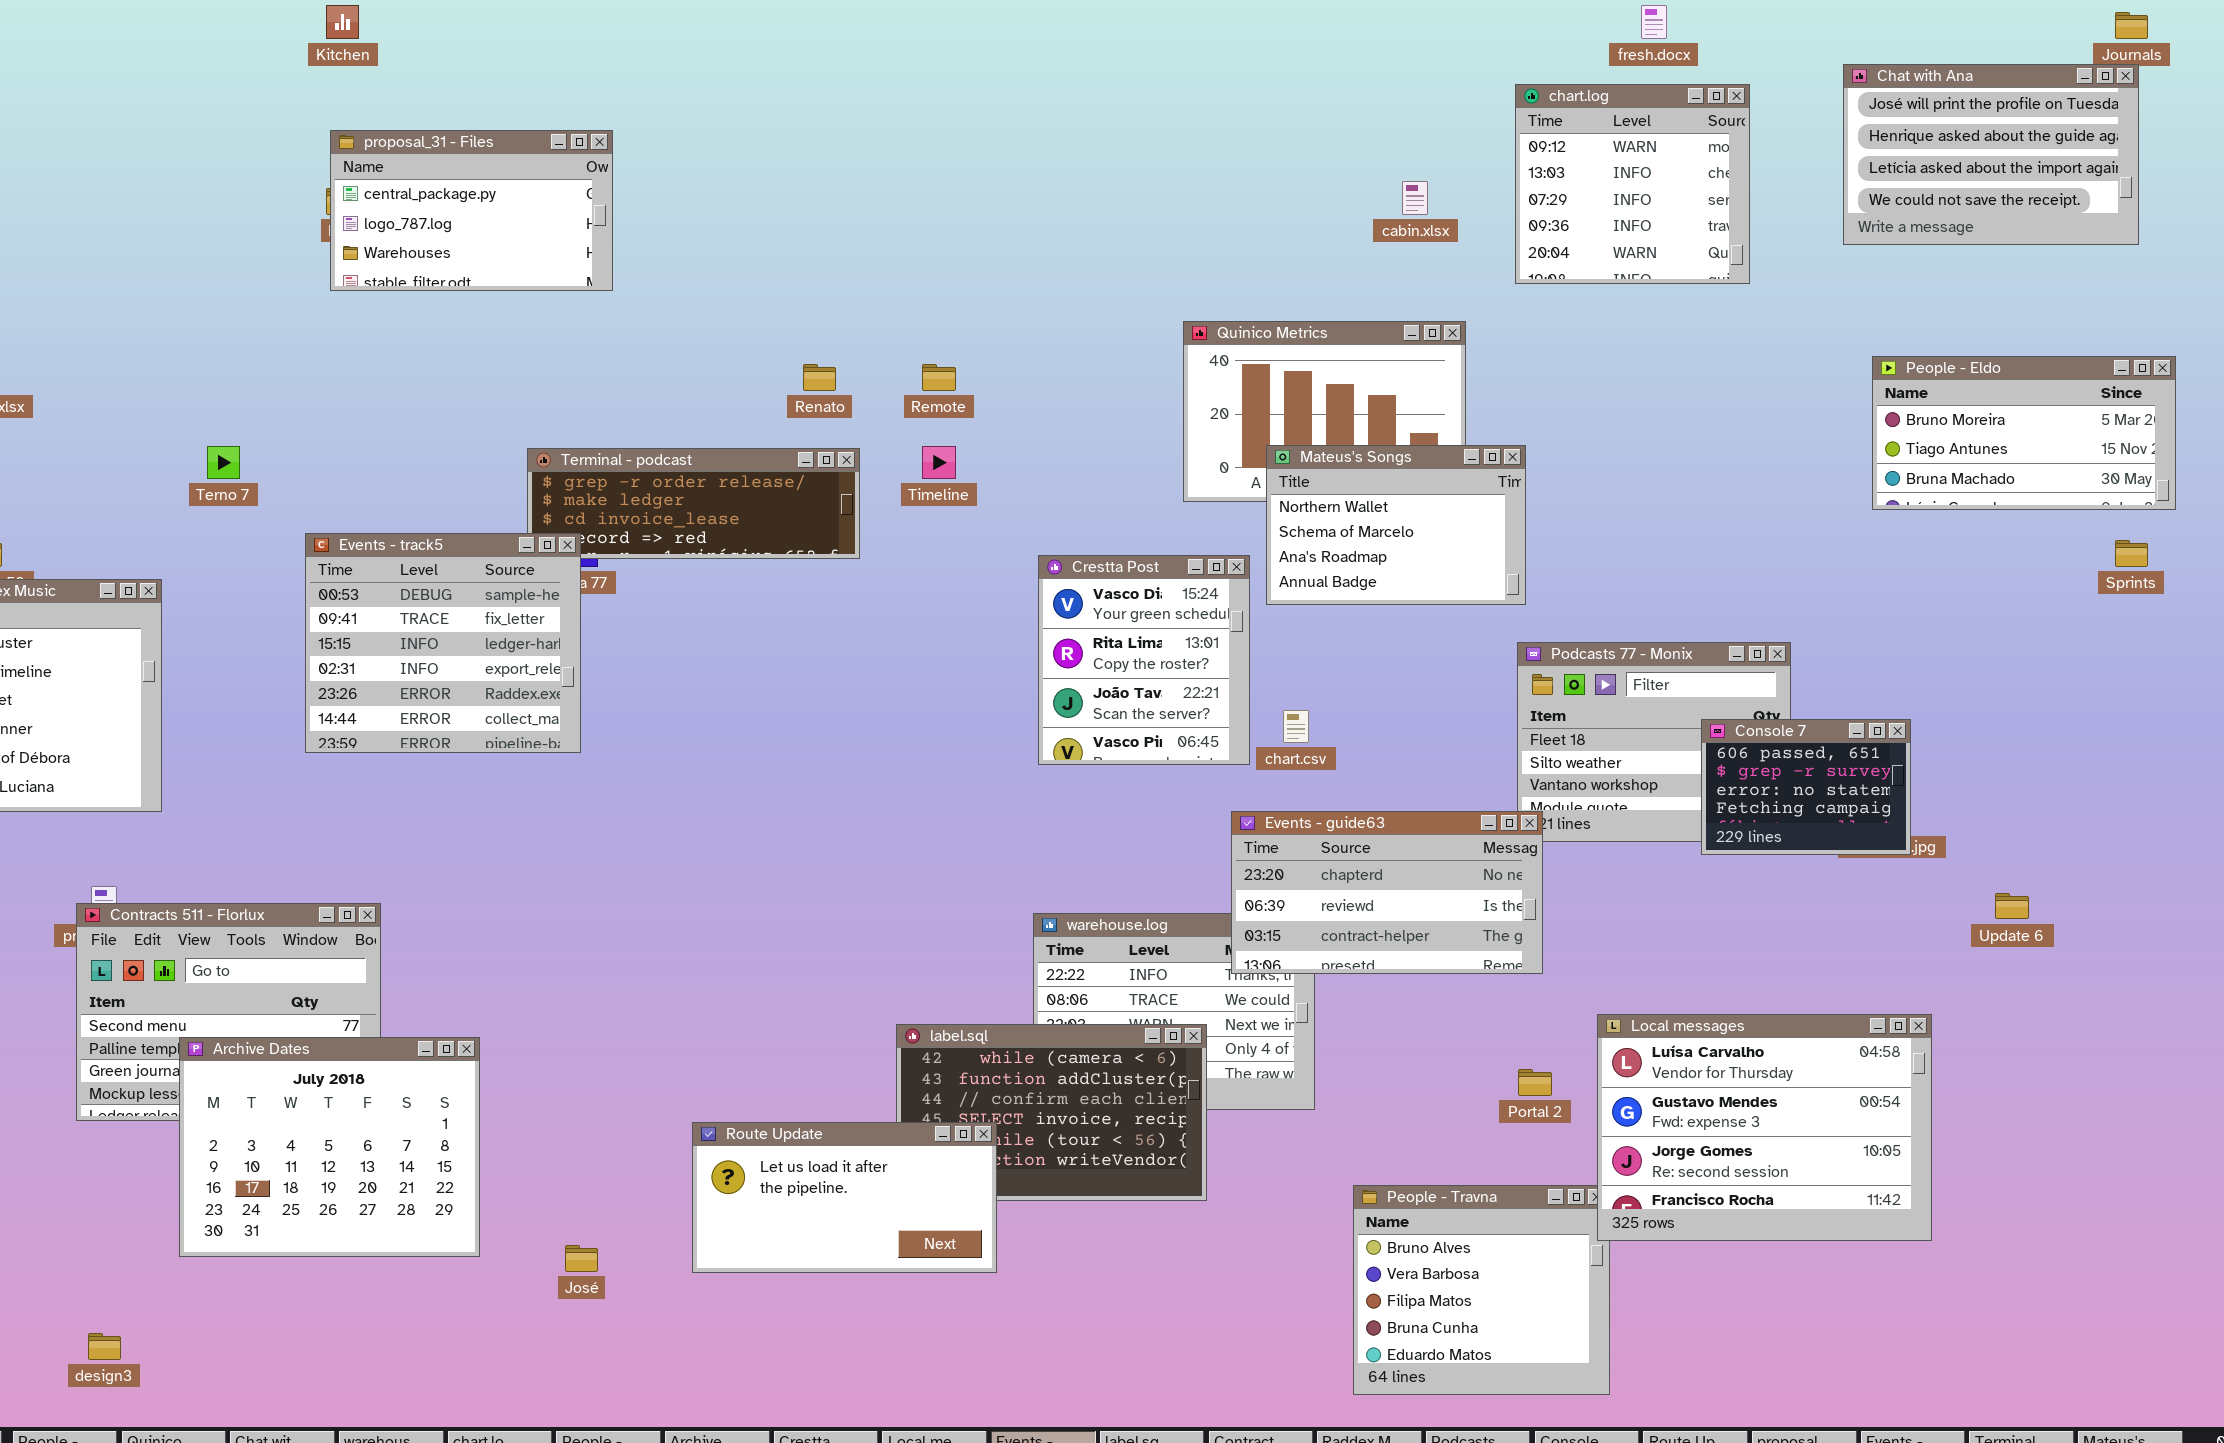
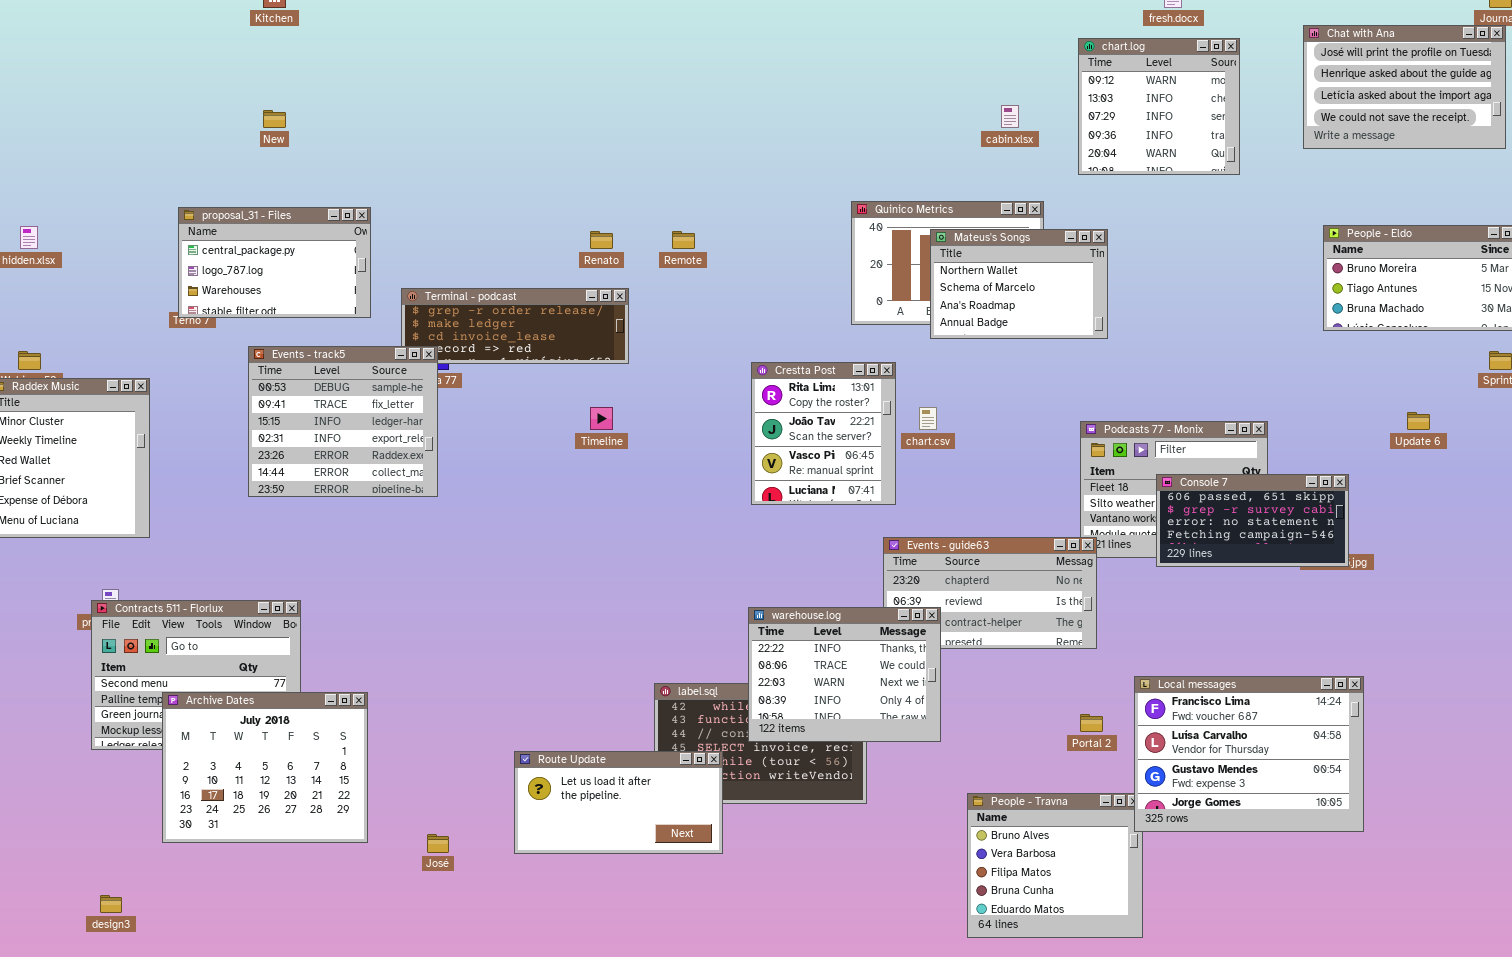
proposal_31 - Files: [330,130,613,291] -> [178,207,371,318], moved
Mateus's Songs: [1266,445,1526,605] -> [930,229,1108,339], moved
Timeline: [922,446,956,479] -> [590,407,613,430], moved
Crestta Post: [1038,555,1250,765] -> [751,362,896,505], scrolled down 1 row
chart.csv: [1283,710,1309,743] -> [919,407,937,430], moved
Console 7: [1701,719,1911,855] -> [1156,474,1349,567], resized
Update 6: [1995,893,2029,919] -> [1407,412,1430,430], moved
warehouse.log: [1033,913,1315,1110] -> [748,607,941,742], raised
Local messages: [1597,1014,1932,1241] -> [1134,676,1364,832], scrolled up 1 row

